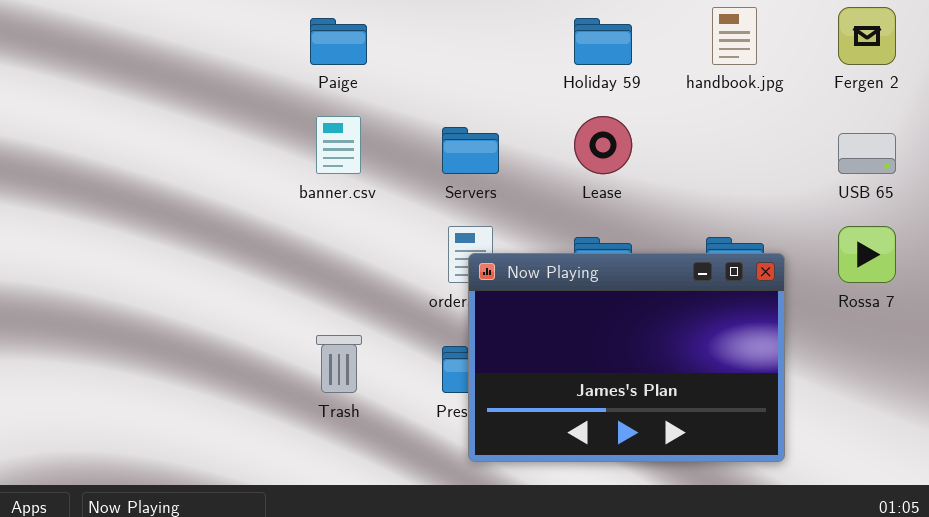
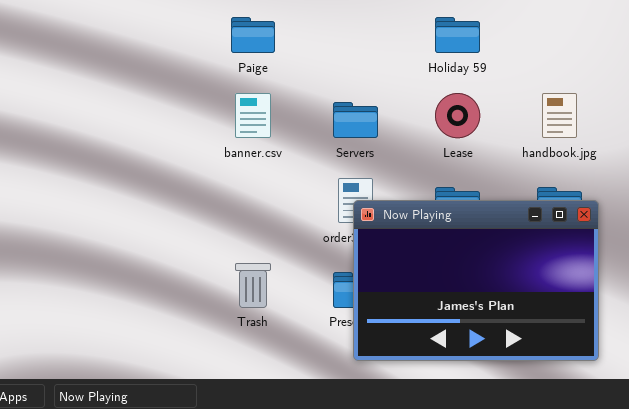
handbook.jpg: [712,7,757,65] -> [542,93,577,138], moved

